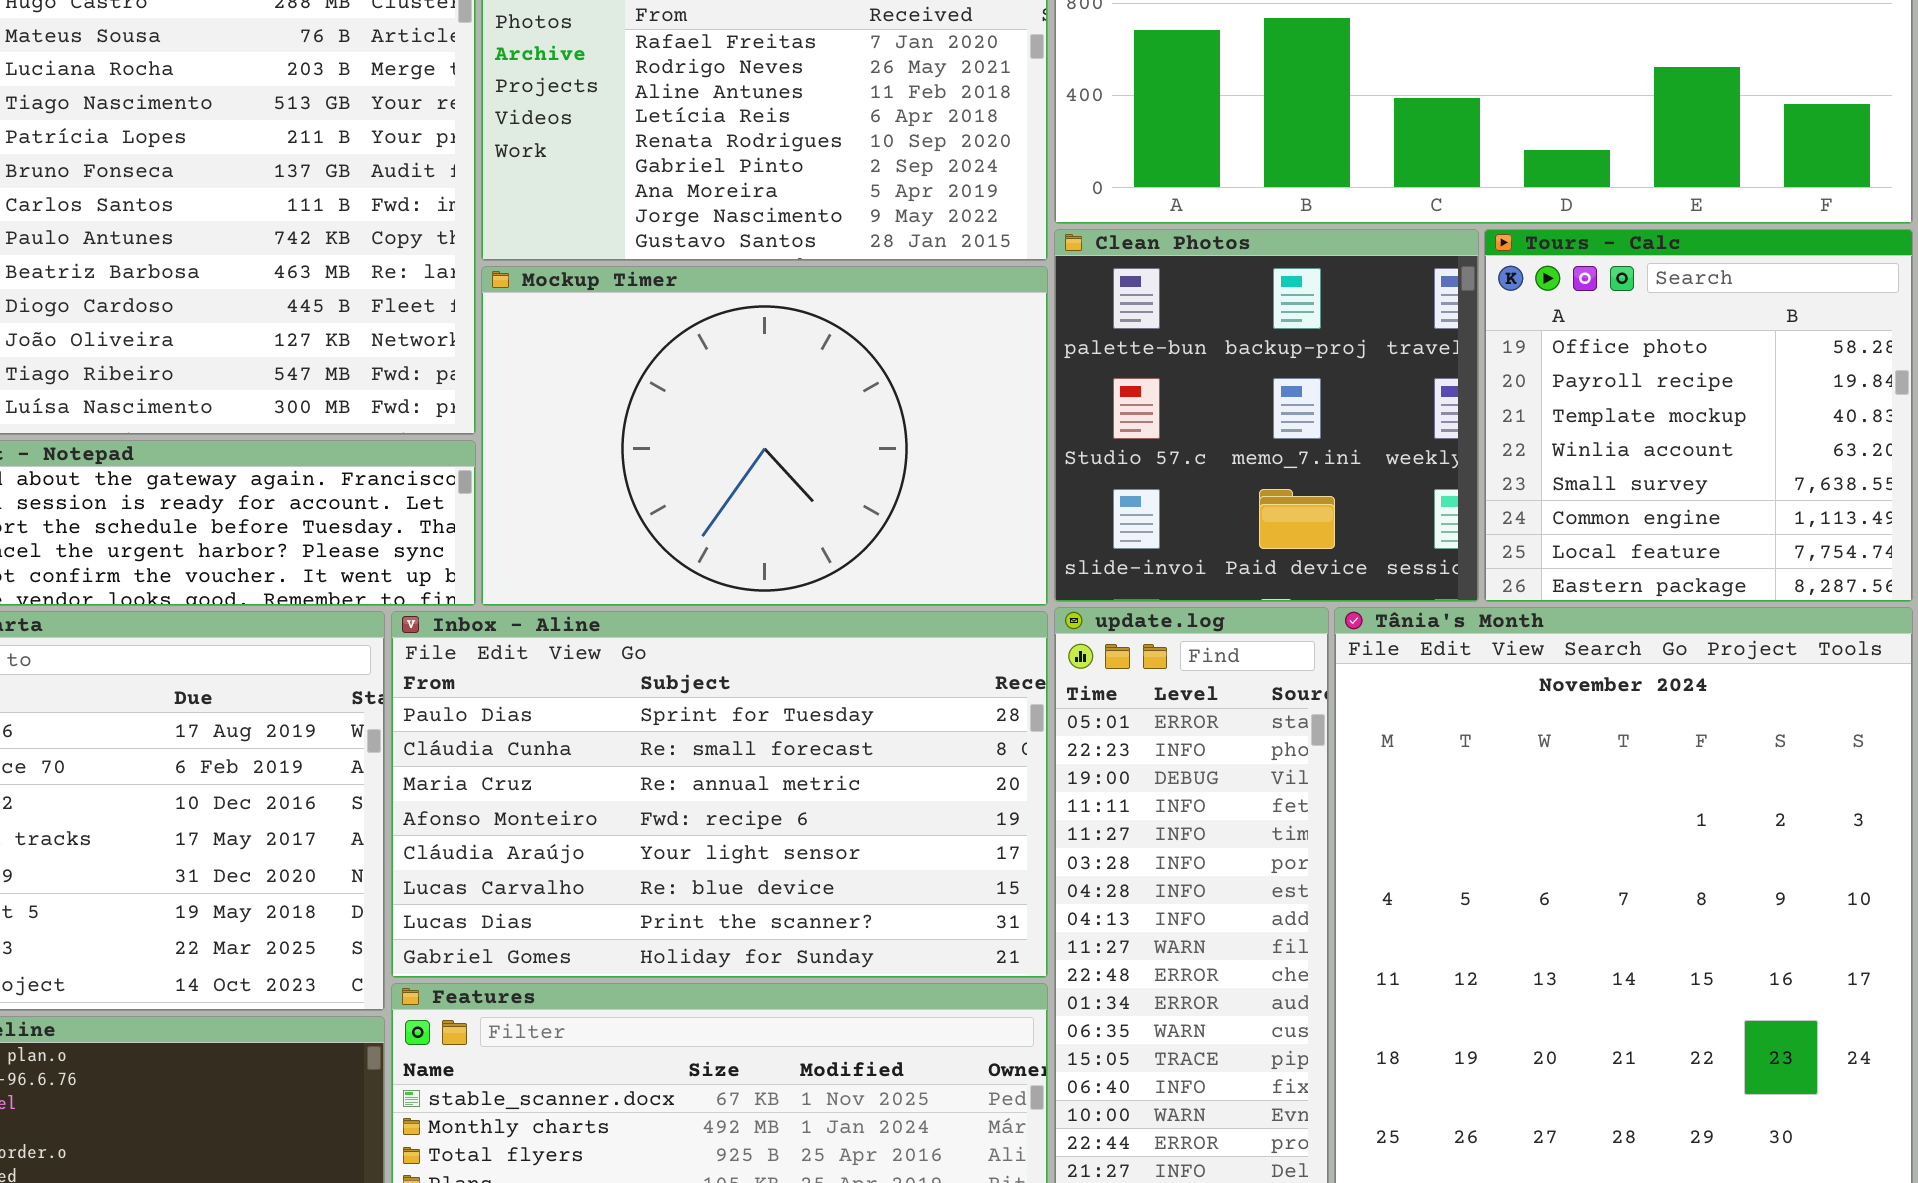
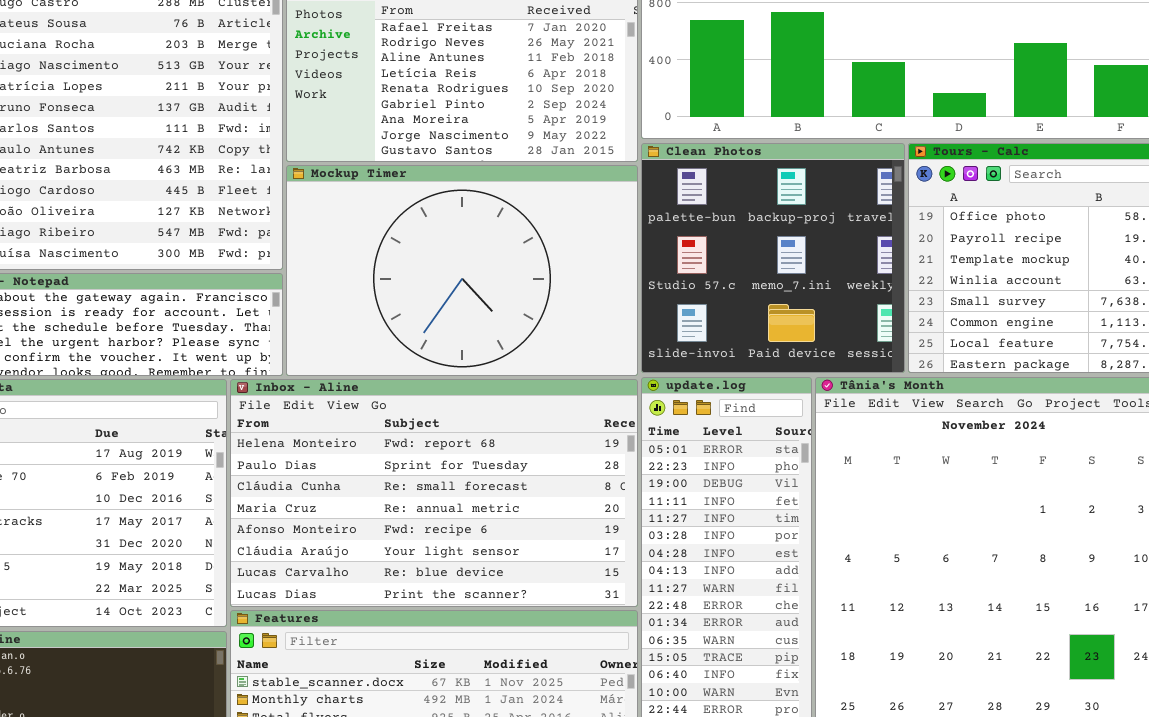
Inbox - Aline: [391,611,1048,978] -> [230,379,638,607], scrolled up 1 row

